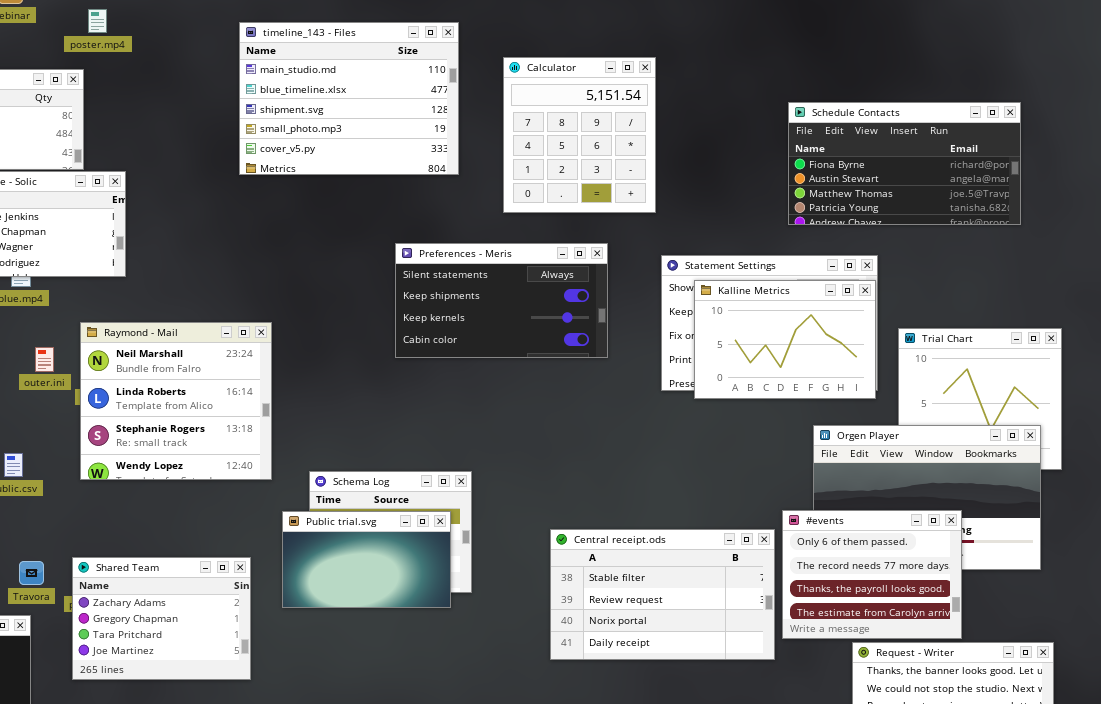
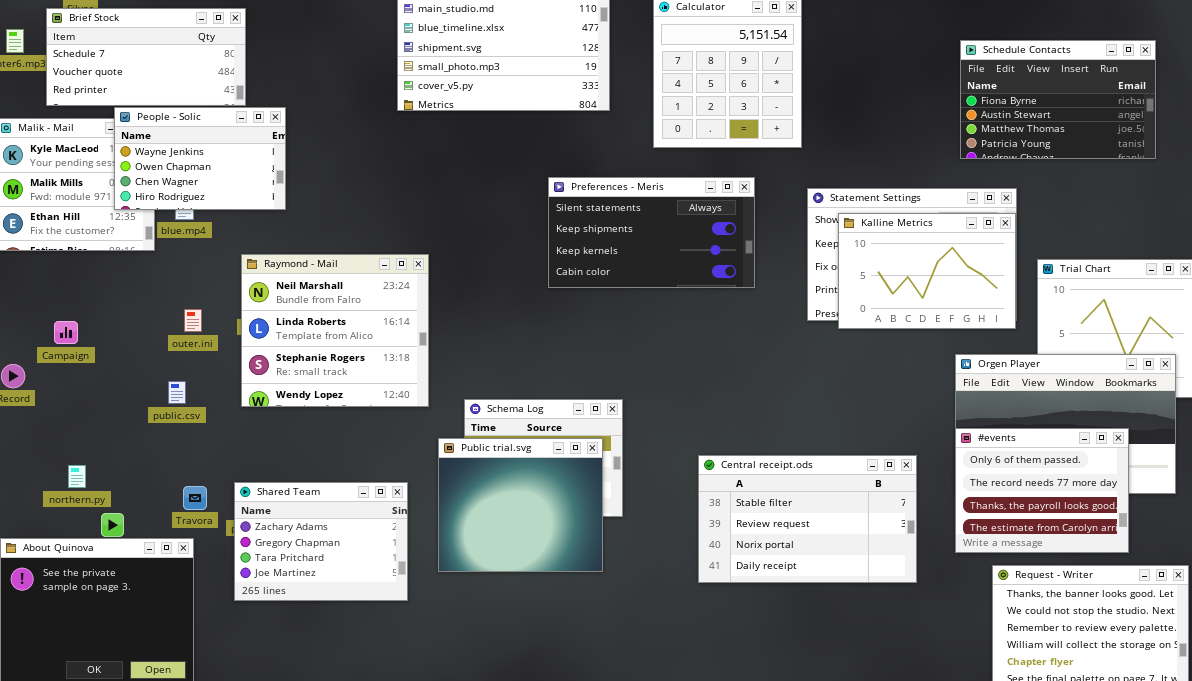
Schedule Contacts: [788,102,1021,225] -> [960,40,1156,159], resized
outer.ini: [35,347,54,372] -> [184,309,202,332], moved
#events: [782,510,962,639] -> [955,428,1129,553], moved
Public trial.svg: [282,511,451,608] -> [438,438,603,572], resized

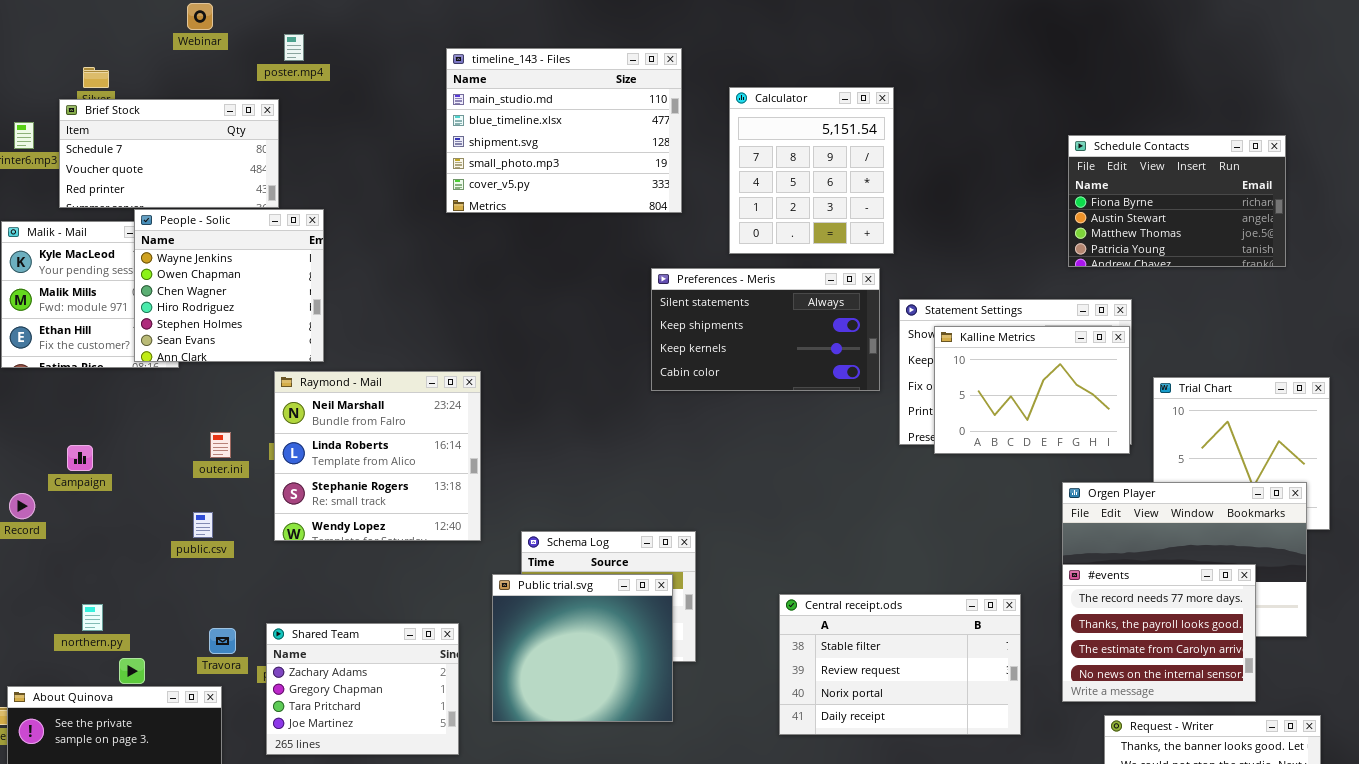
People - Solic: [114,107,286,210] -> [134,209,324,362], resized
Preferences - Meris: [548,177,755,288] -> [651,268,880,391], moved
#events: [955,428,1129,553] -> [1062,564,1256,702], scrolled down 1 row

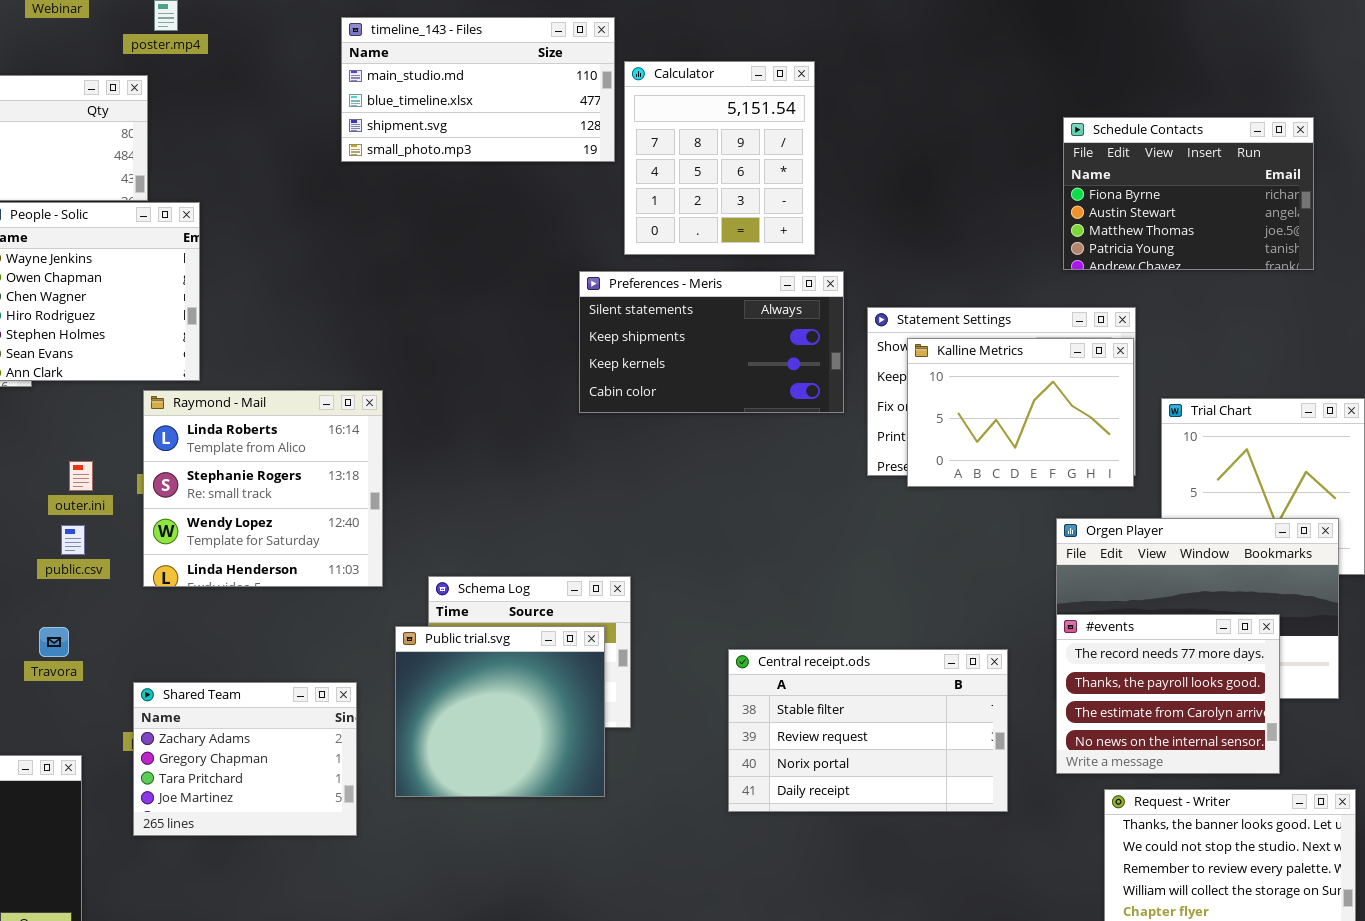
timeline_143 - Files: [446,48,682,213] -> [341,17,615,162], resized
Calculator: [729,87,894,254] -> [624,61,815,255], moved
Raymond - Mail: [274,371,481,541] -> [143,390,383,587], scrolled down 1 row
public.csv: [193,512,213,538] -> [61,525,85,555], moved
Travora: [209,628,236,654] -> [39,627,69,657], moved

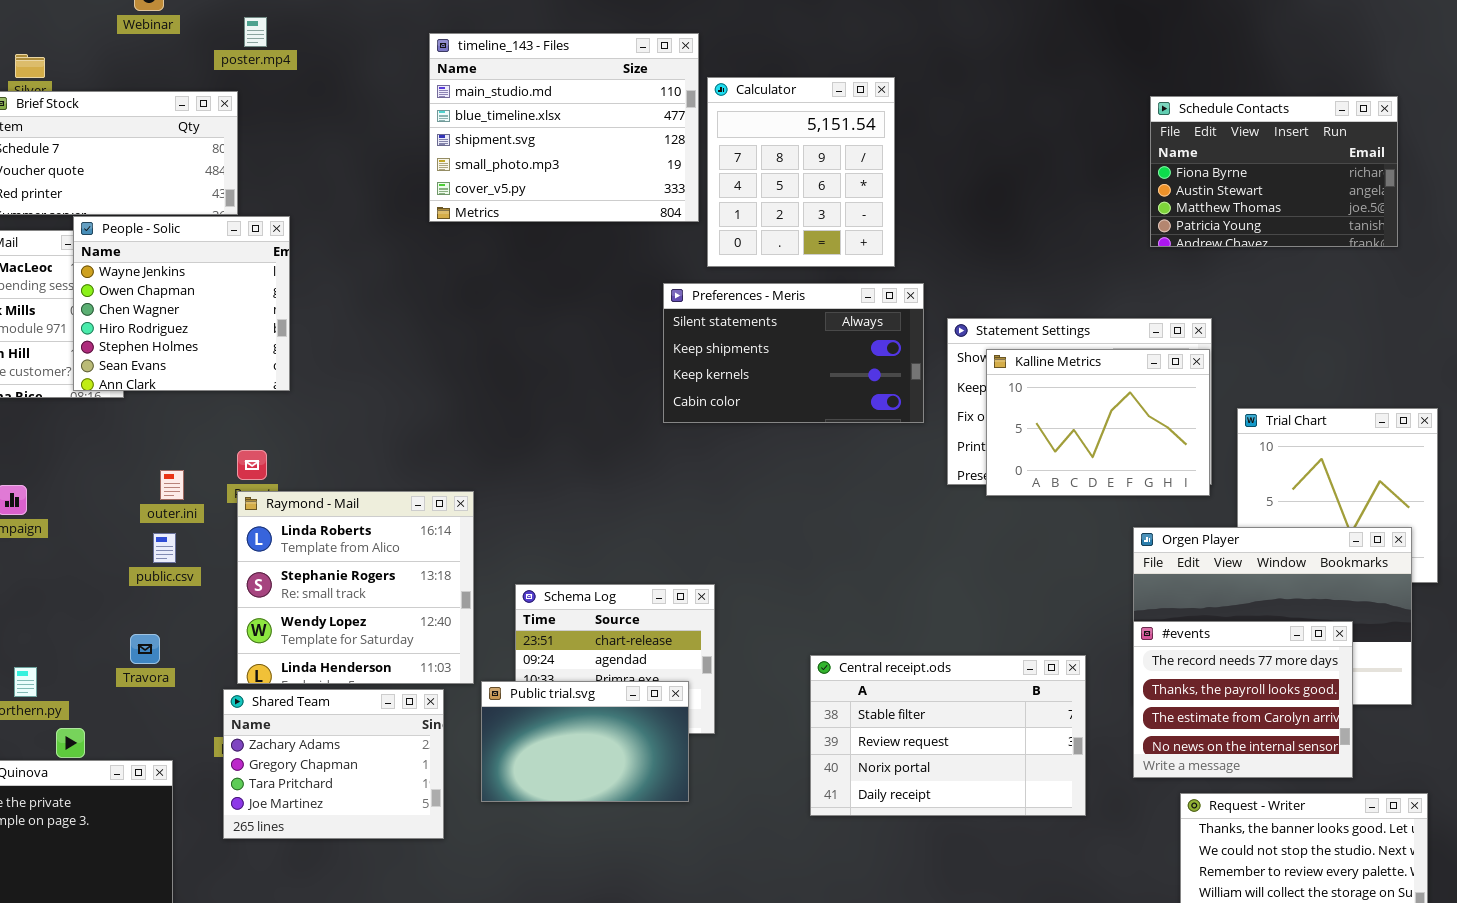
timeline_143 - Files: [341,17,615,162] -> [429,33,699,222], resized
Schedule Contacts: [1063,117,1314,270] -> [1150,96,1398,247], moved
Raymond - Mail: [143,390,383,587] -> [237,491,474,684], moved
Public trial.svg: [395,626,605,797] -> [481,681,689,802], resized

